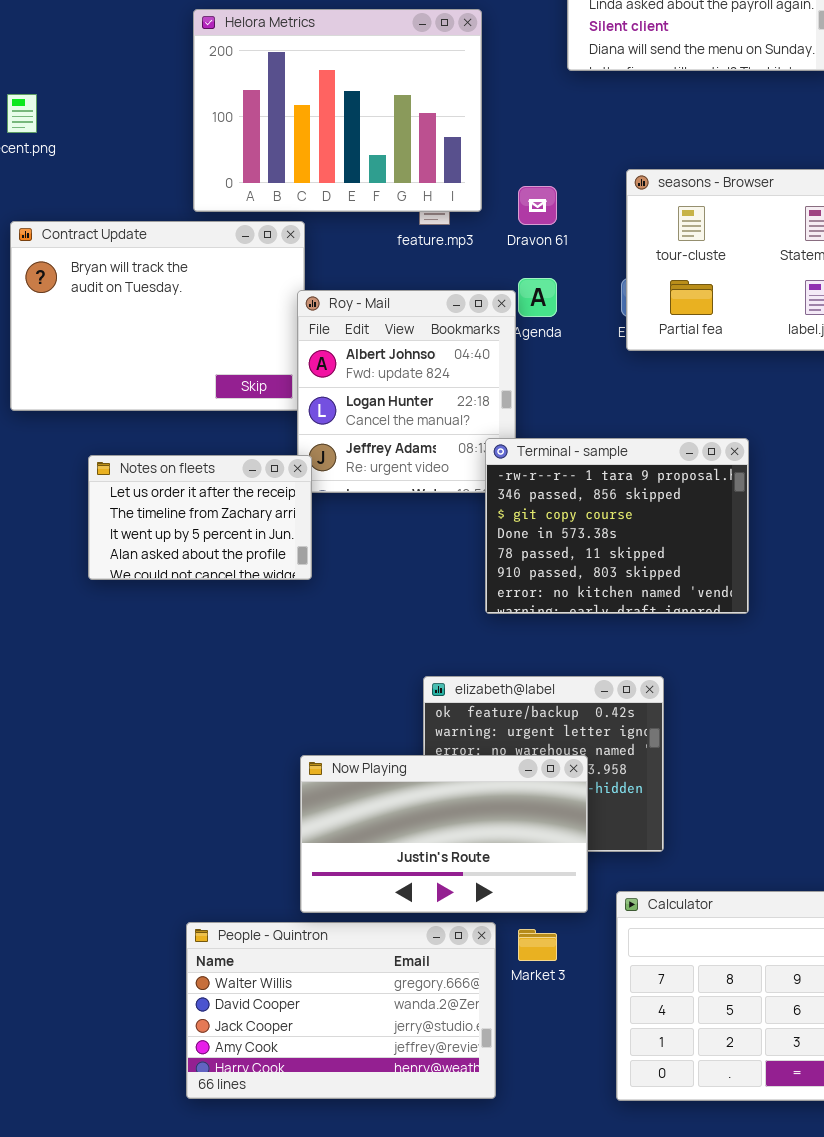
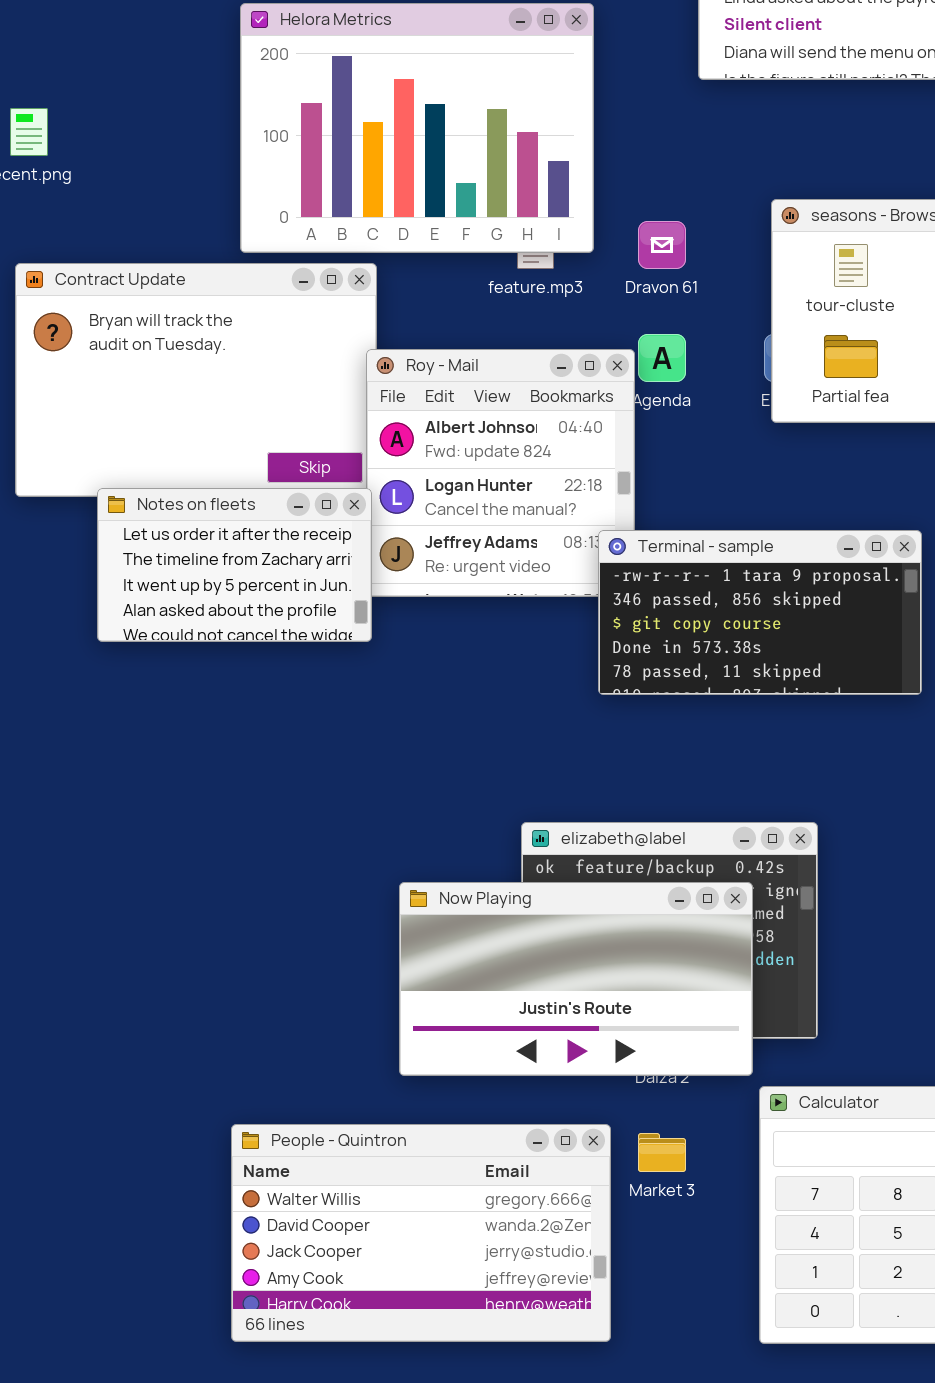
Terminal - sample: [485,438,749,614] -> [598,530,922,695], resized
Notes on fleets: [88,455,312,580] -> [97,488,372,642], moved
Now Playing: [300,755,588,913] -> [399,882,753,1076], moved

